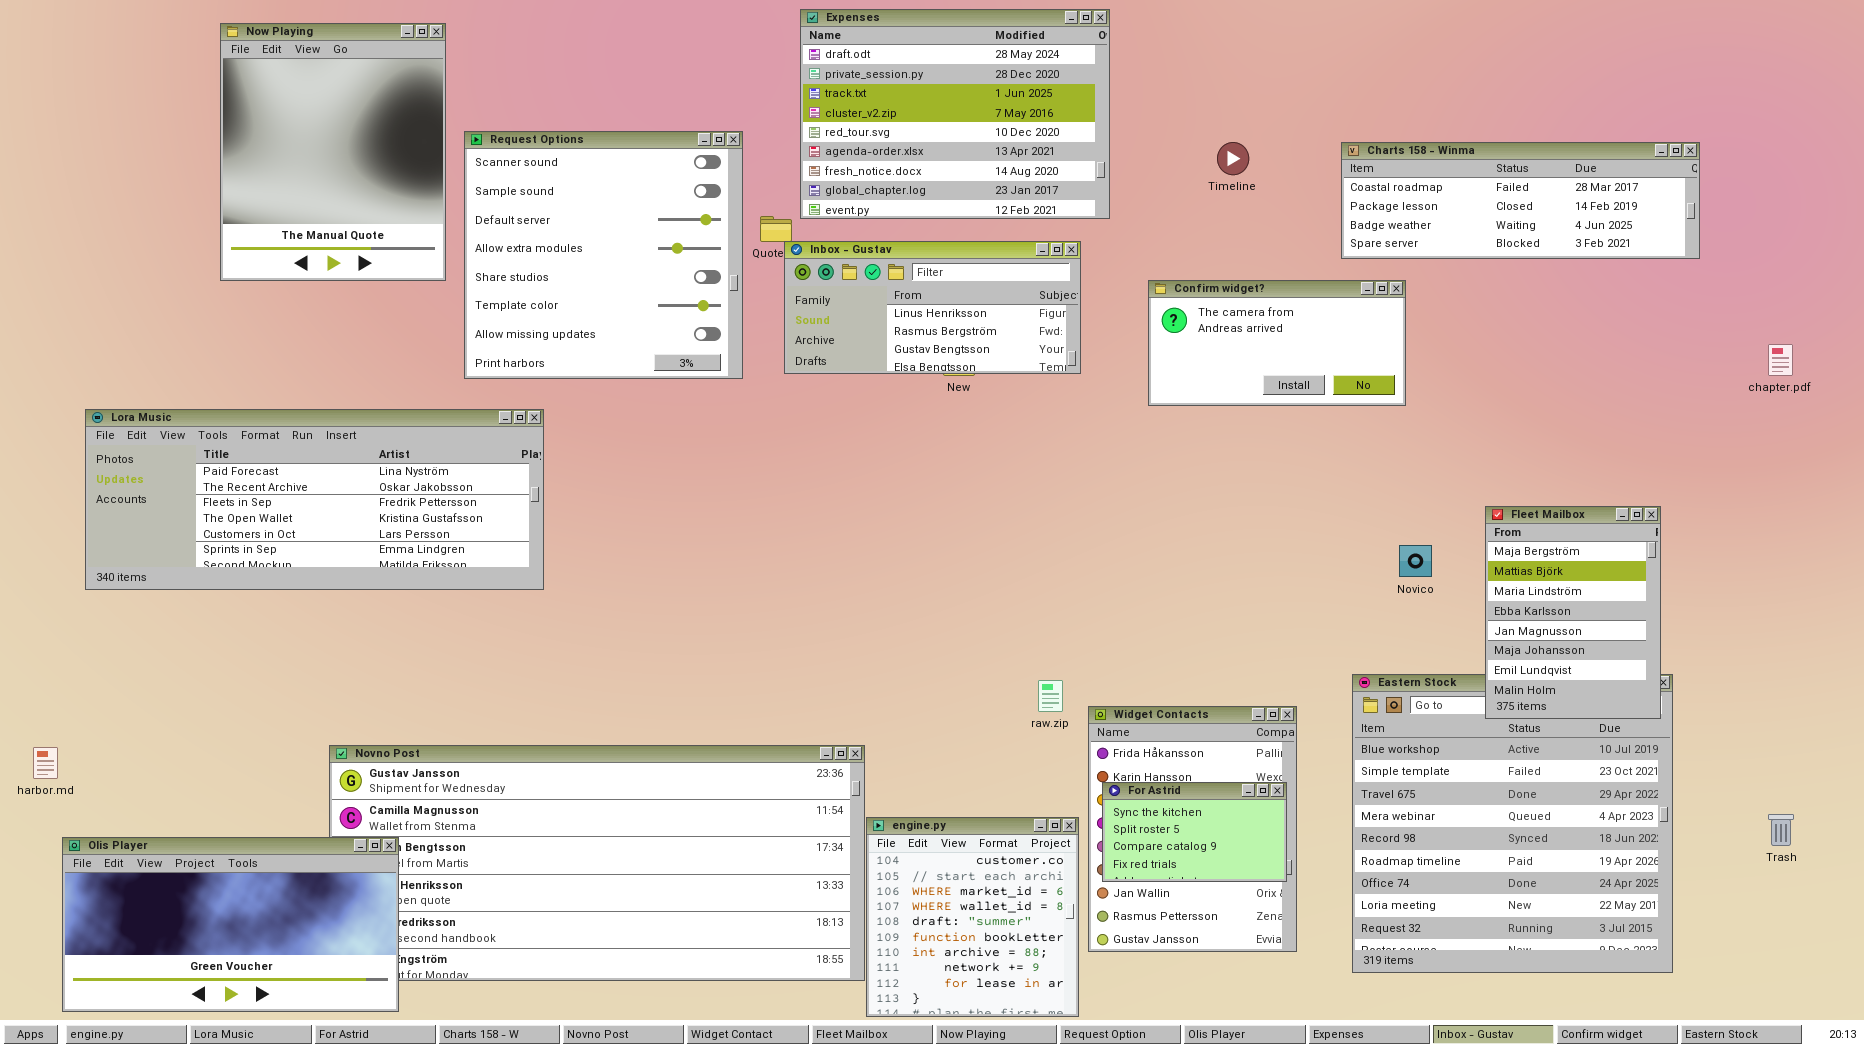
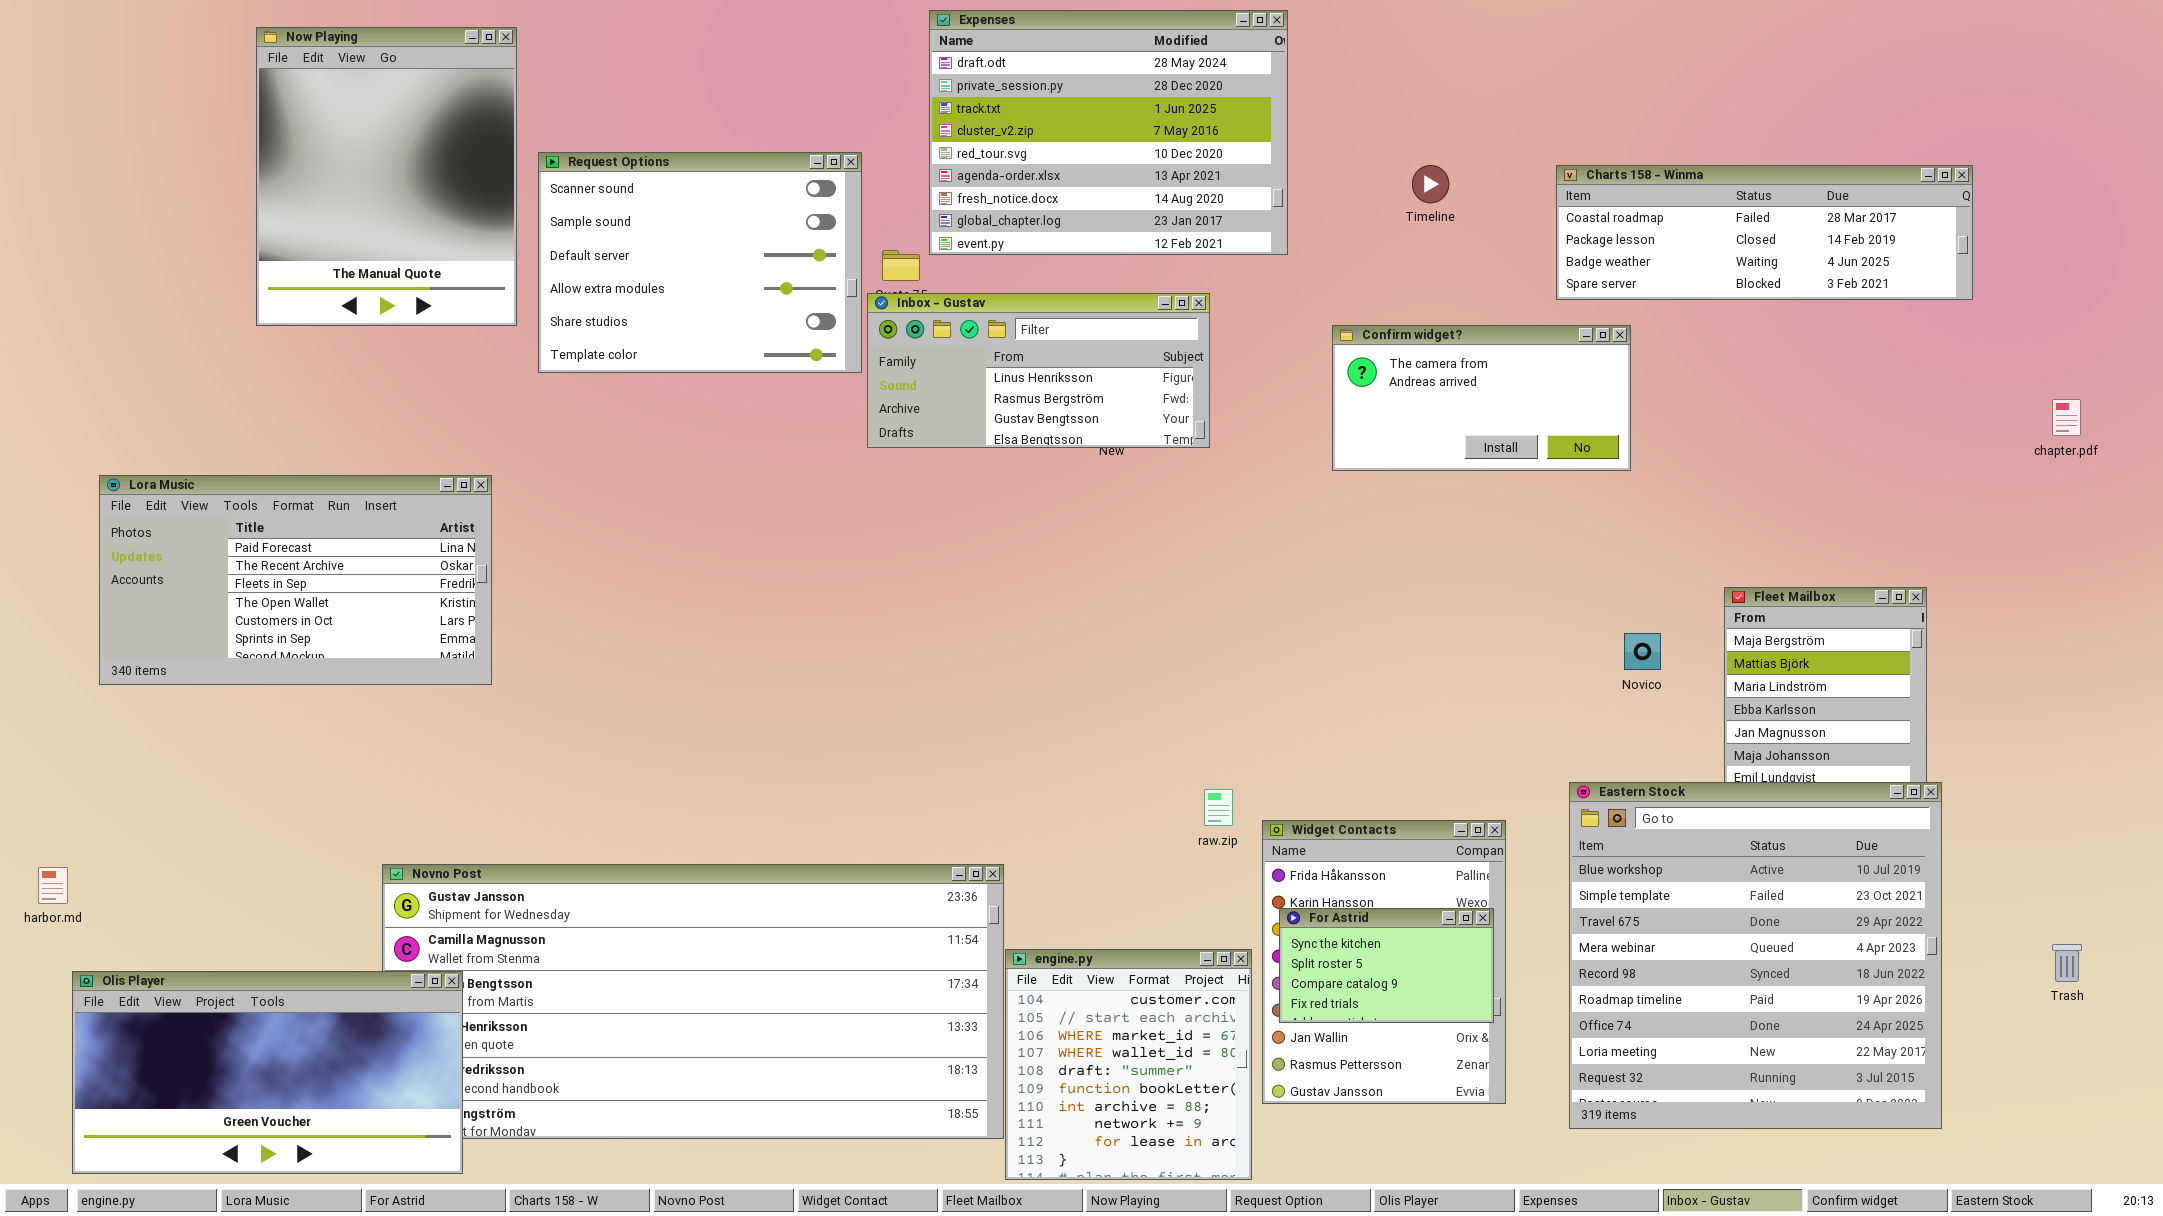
Request Options: [464,131,743,379] -> [538,152,862,373], resized
Inbox - Gustav: [784,241,1081,374] -> [867,293,1210,448], moved
Lora Music: [85,409,544,590] -> [99,475,492,685], resized
Eastern Stock: [1352,674,1673,973] -> [1569,782,1942,1129], raised

